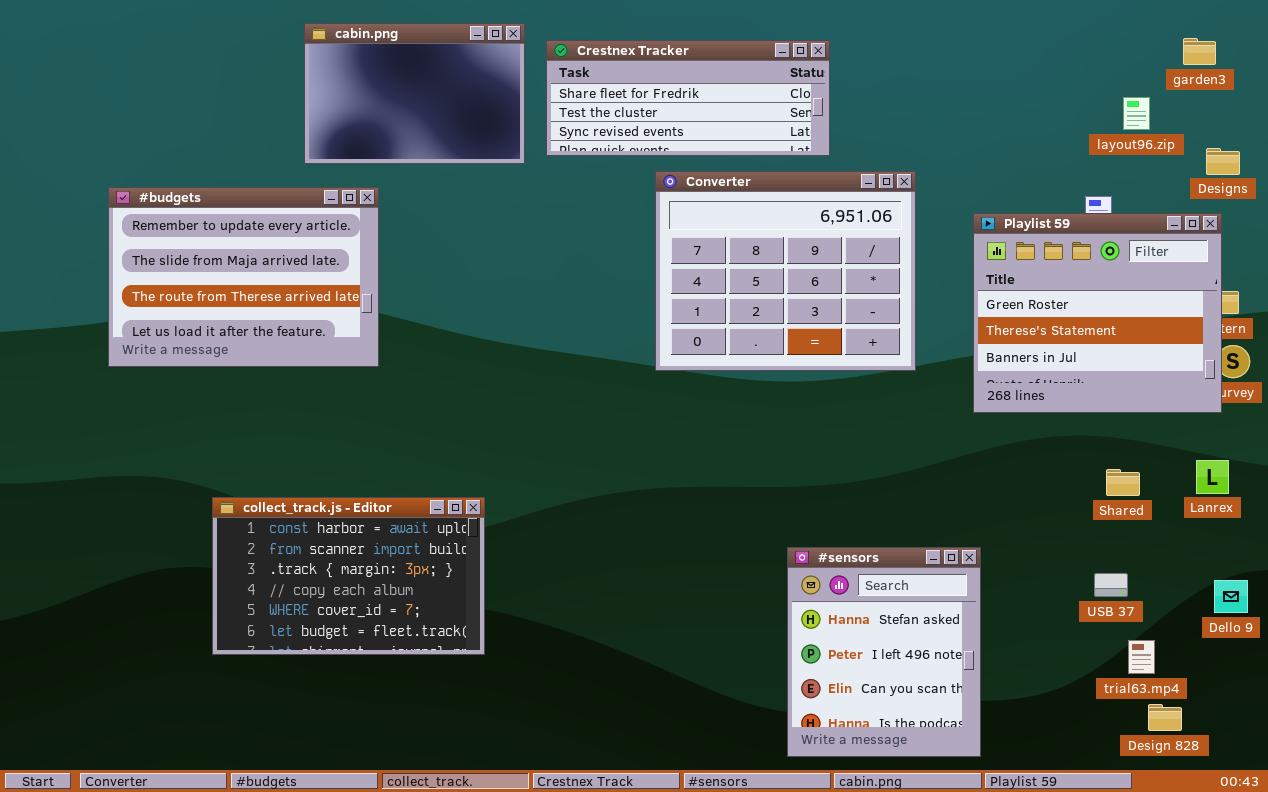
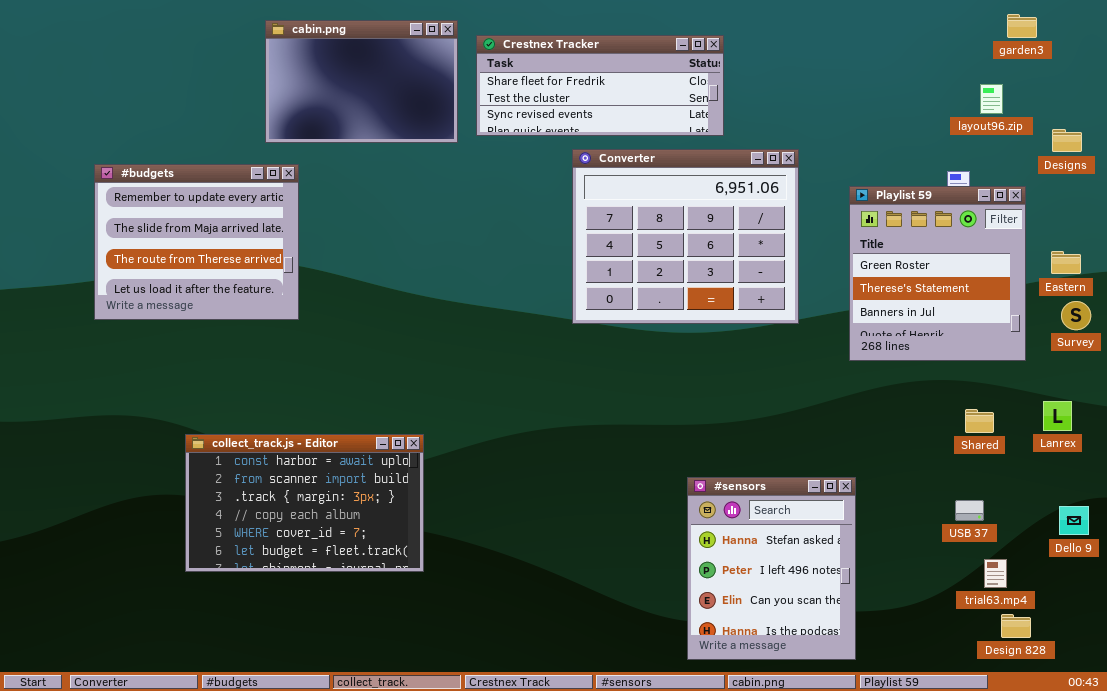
garden3: [1183,38,1216,65] -> [1007,14,1037,38], moved
#budgets: [108,187,379,367] -> [94,164,299,320], resized
Playlist 59: [973,213,1222,413] -> [849,186,1026,361], resized

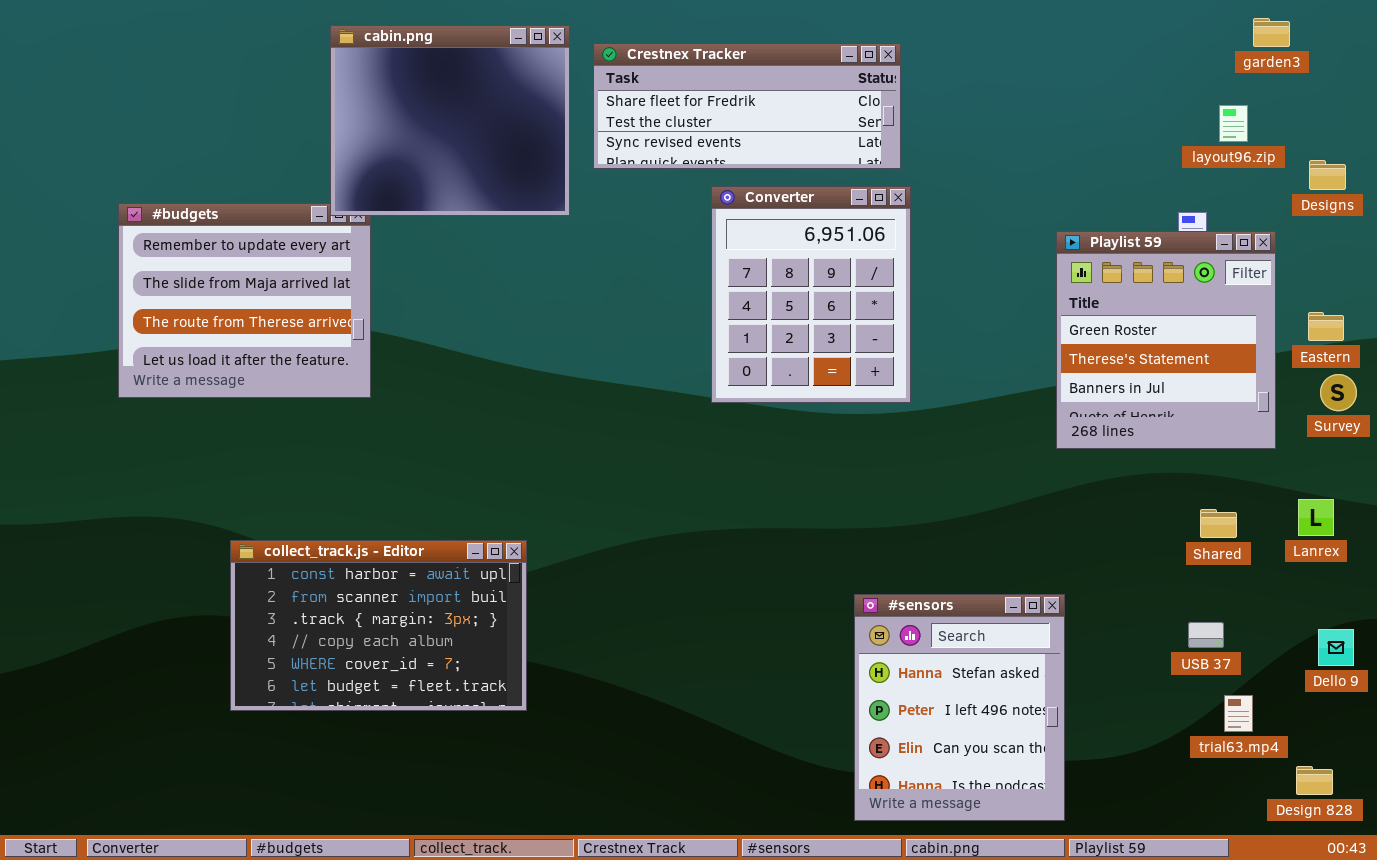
cabin.png: [265,20,458,143] -> [330,25,570,216], resized
Converter: [572,149,799,324] -> [711,186,911,403], resized
Design 828: [1001,614,1031,638] -> [1296,766,1333,795], moved

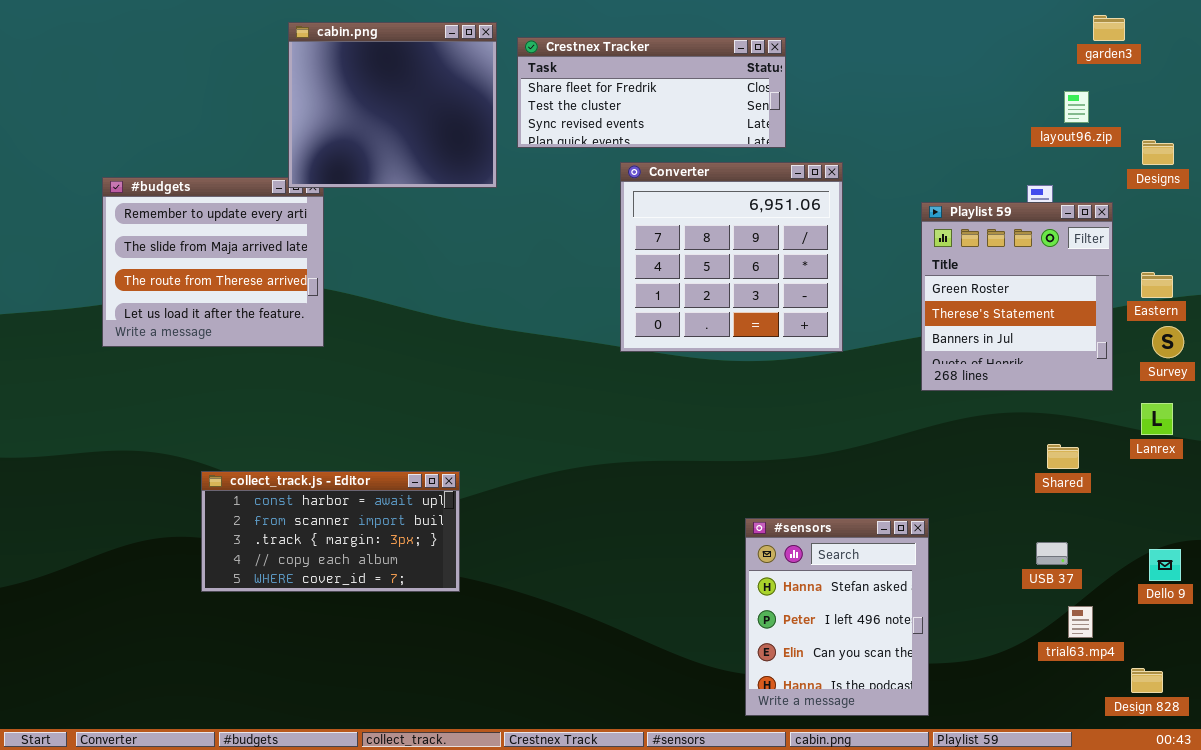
Converter: [711,186,911,403] -> [620,162,843,352], resized
Lanrex: [1298,499,1334,536] -> [1141,403,1173,435], moved
collect_track.js - Editor: [230,540,527,711] -> [201,471,460,592], resized

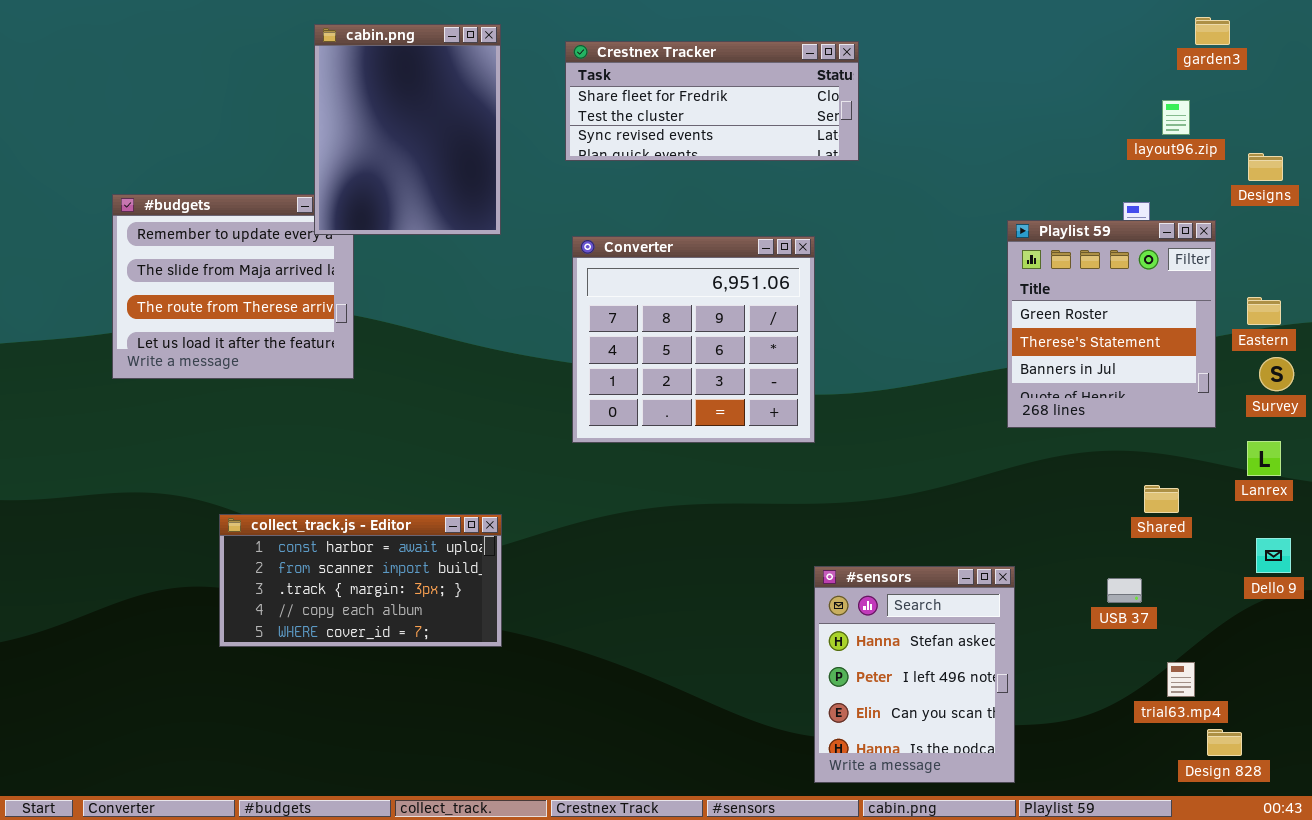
cabin.png: [288,22,497,188] -> [314,24,501,235], resized
Converter: [620,162,843,352] -> [572,236,815,443], moved
USB 37: [1036,542,1068,565] -> [1107,578,1142,603], moved
Dello 9: [1149,549,1181,581] -> [1256,538,1291,573], moved
Design 828: [1131,668,1163,693] -> [1207,729,1242,756], moved

